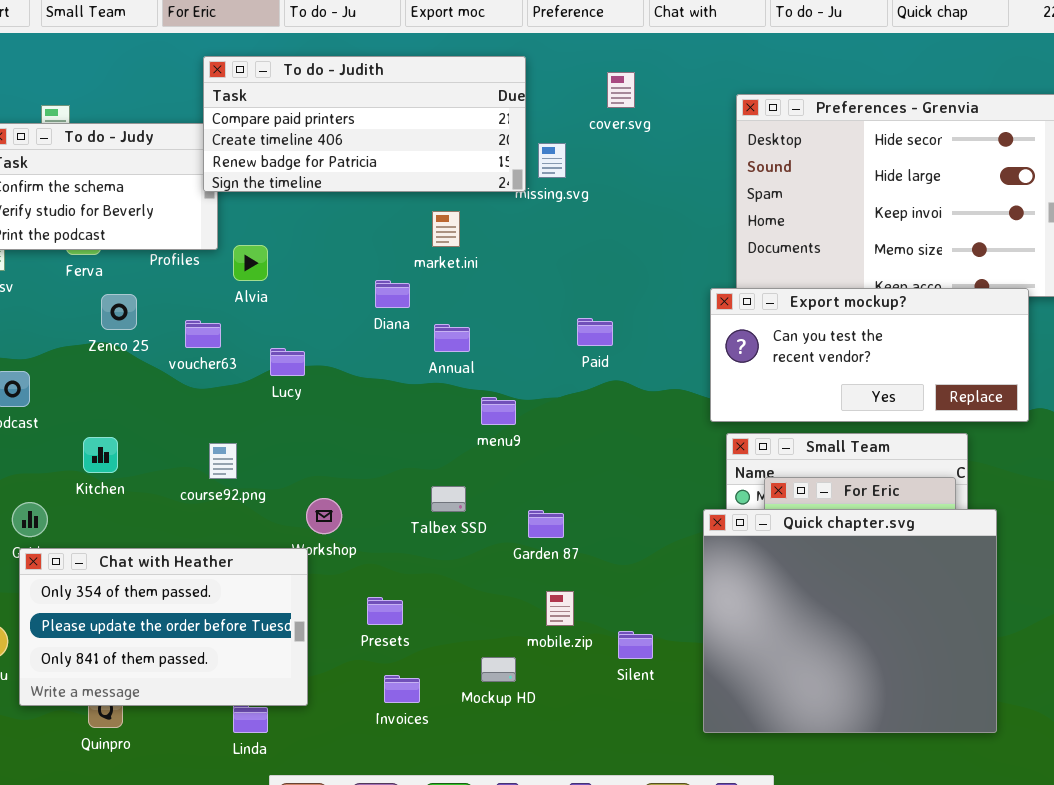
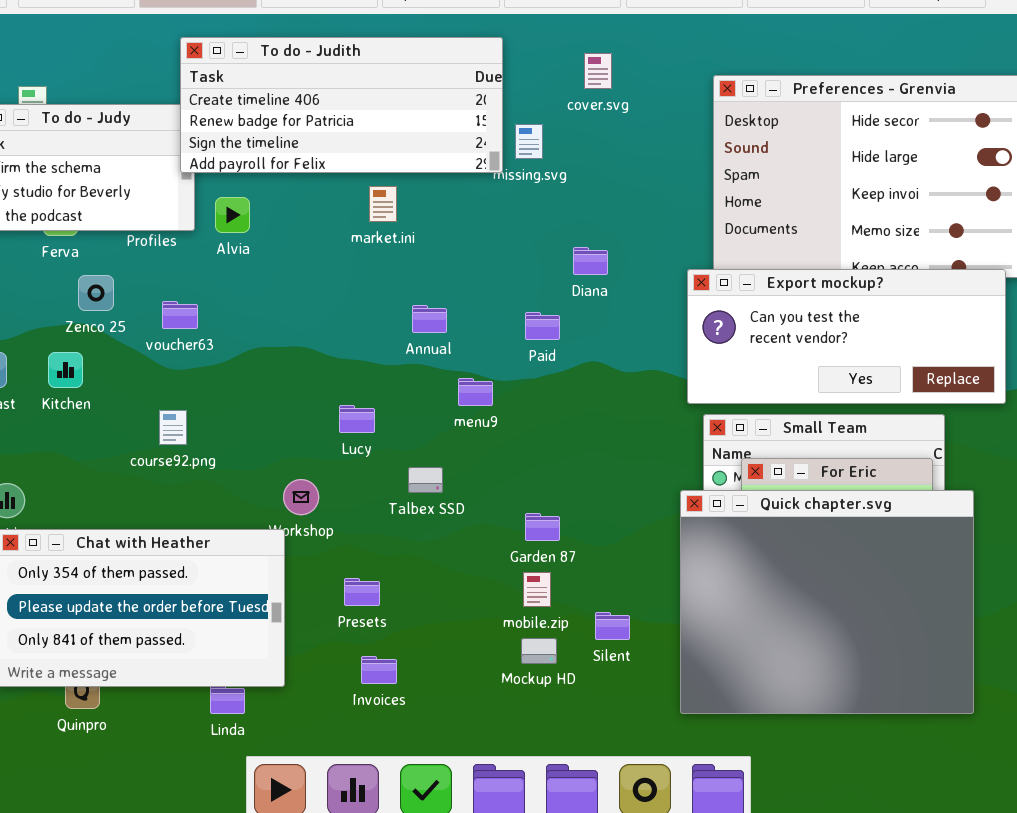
To do - Judith: [203,56,526,192] -> [180,37,503,173], scrolled down 1 row
market.ini: [432,211,460,247] -> [369,186,397,222], moved
Alvia: [233,245,268,281] -> [215,197,250,233], moved
Diana: [375,280,410,308] -> [573,247,608,275], moved
Paid: [577,318,613,346] -> [525,312,560,340], moved
Lucy: [270,348,305,376] -> [339,405,375,433], moved
Kitchen: [83,437,118,473] -> [48,352,83,388], moved
course92.png: [209,443,237,479] -> [159,410,187,445], moved
Garden 87: [528,510,564,538] -> [525,513,560,541], moved
Mockup HD: [481,657,516,682] -> [521,638,557,664], moved

